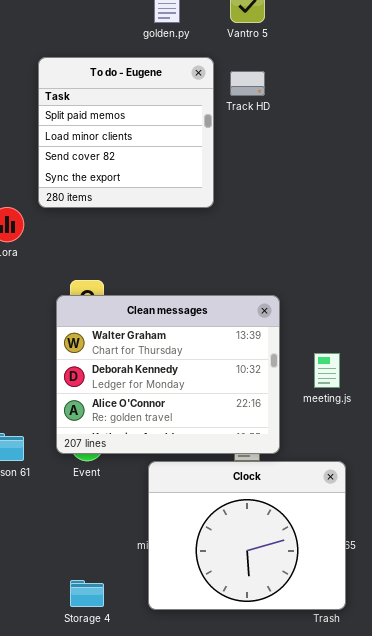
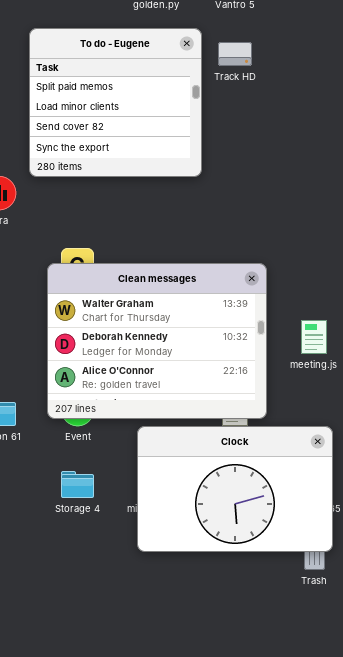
Clock: [148,461,346,610] -> [137,426,333,552], resized
Storage 4: [70,580,104,607] -> [61,471,94,498], moved

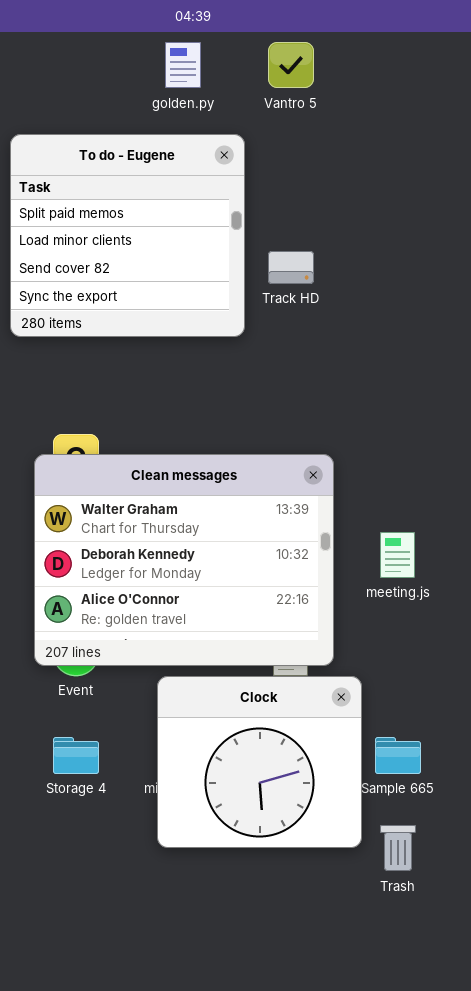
Track HD: [218,42,252,66] -> [268,251,314,284], moved
Clock: [137,426,333,552] -> [157,676,362,848], resized

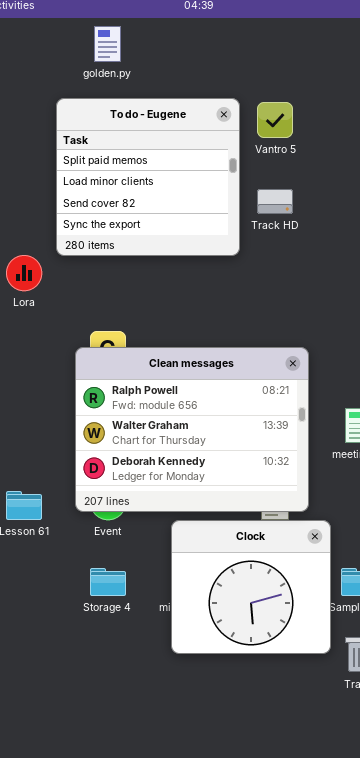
golden.py: [165,42,201,88] -> [94,26,121,62], moved
Vantro 5: [268,42,314,88] -> [257,102,293,138], moved
Clean messages: [34,454,334,666] -> [75,347,309,512], scrolled up 1 row

